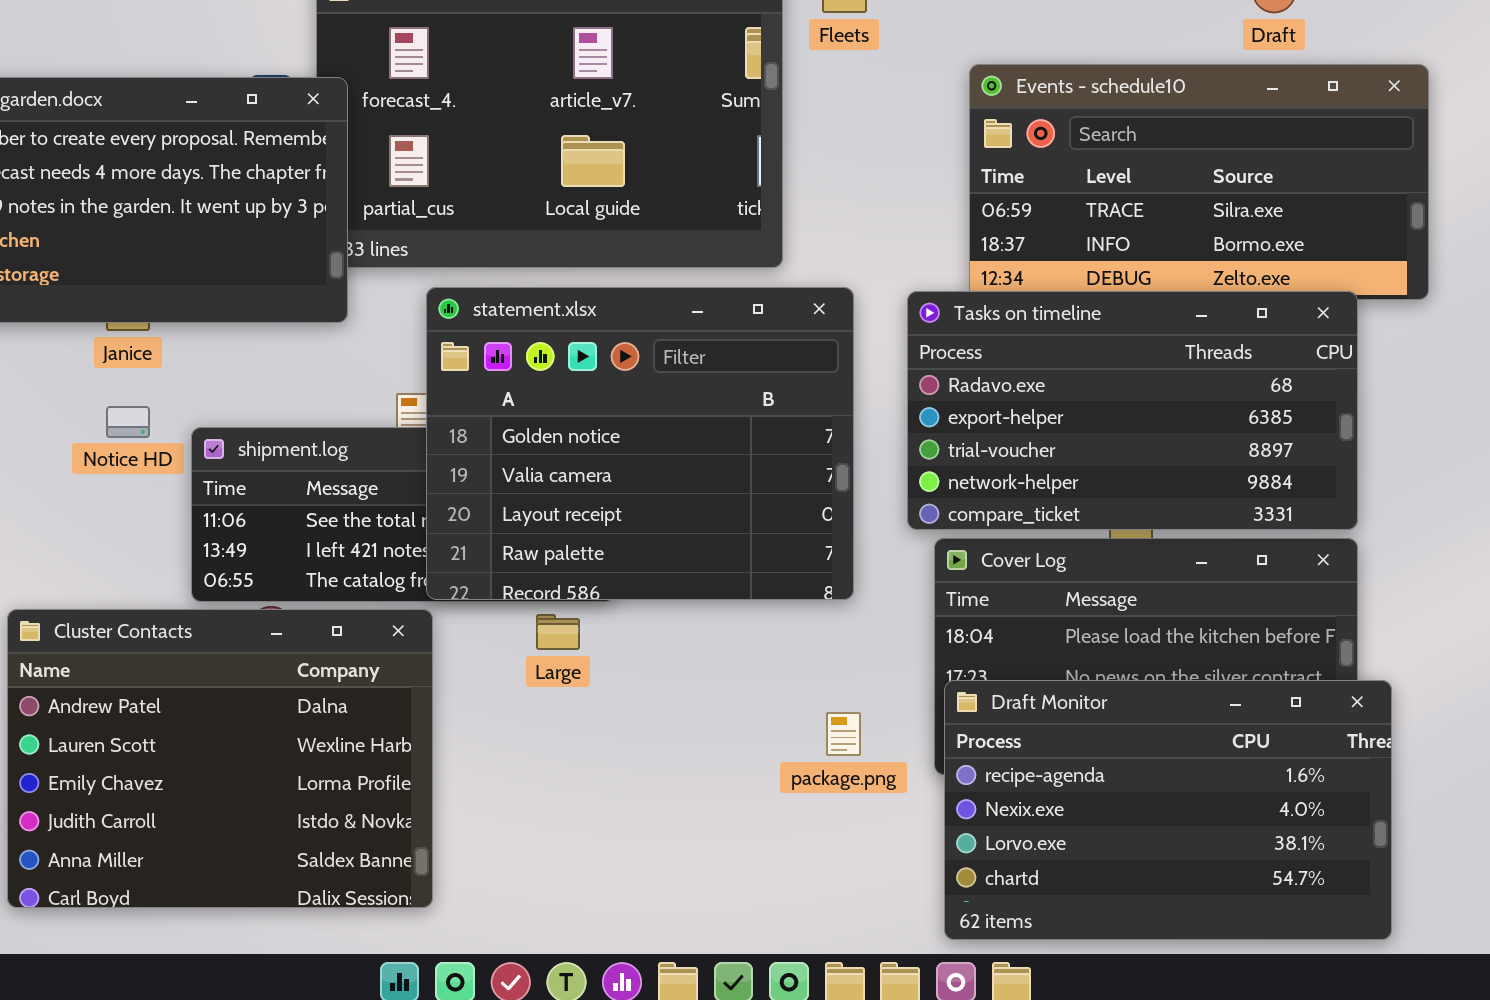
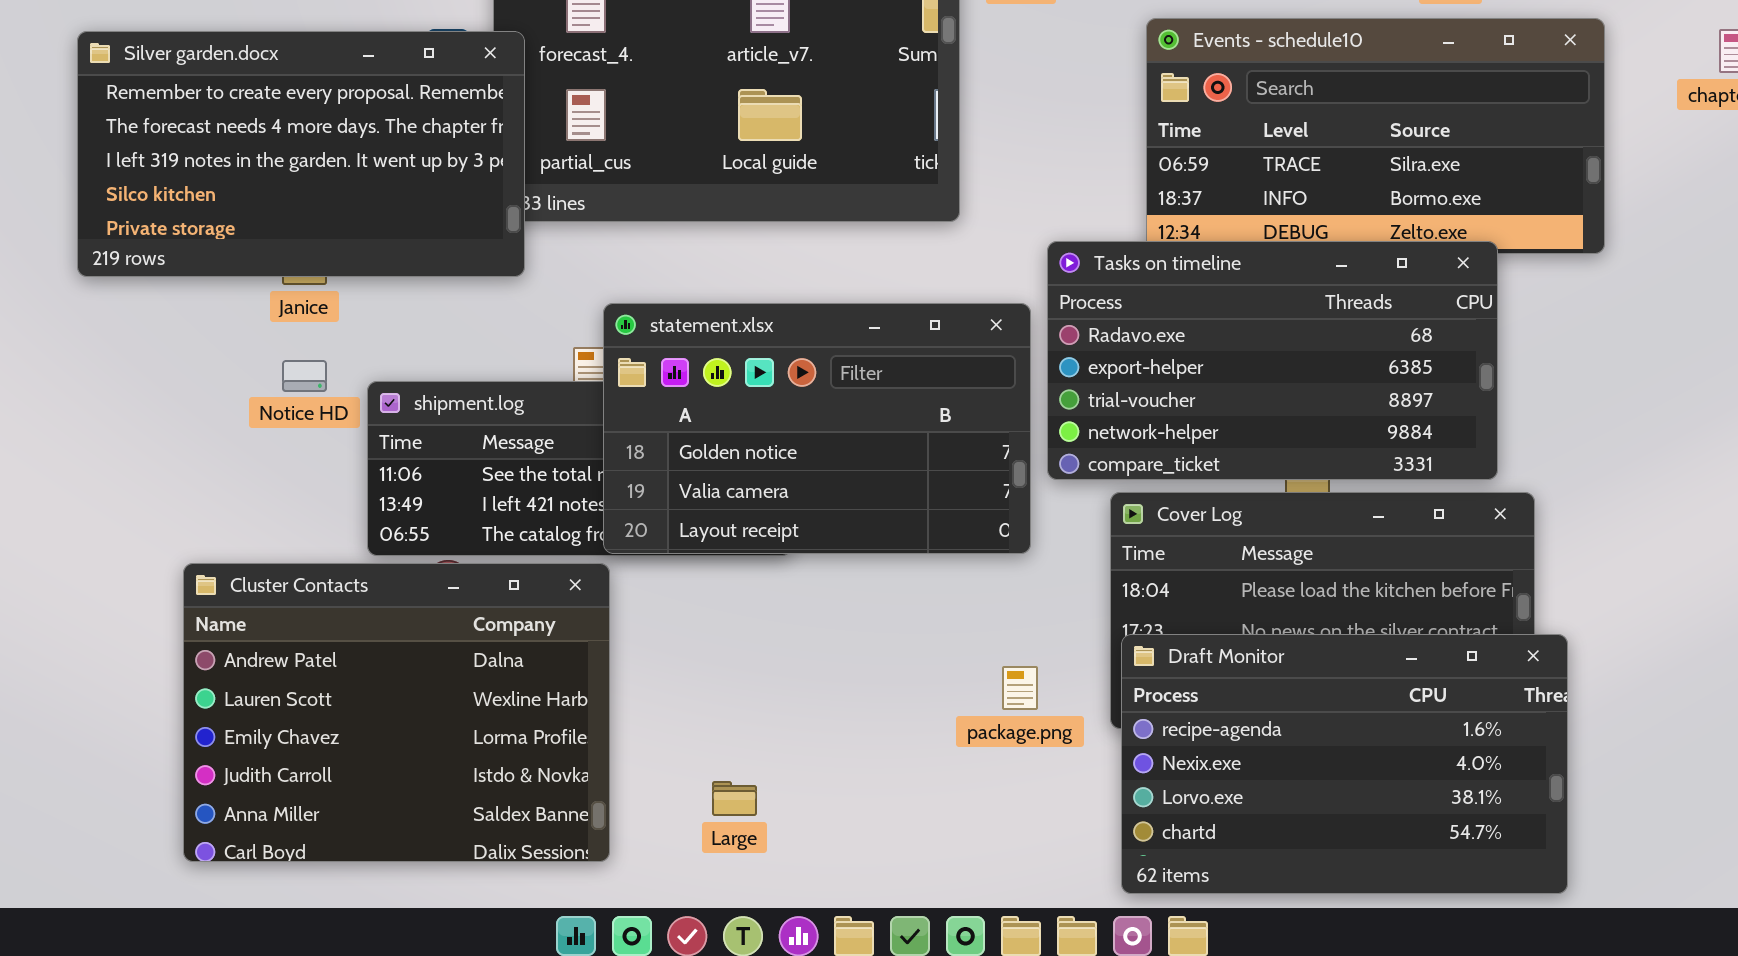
statement.xlsx: [426,287,854,600] -> [603,303,1031,554], resized
Tasks on timeline: [907,291,1358,530] -> [1047,241,1498,480], moved
Large: [536,614,580,650] -> [712,781,757,816], moved

